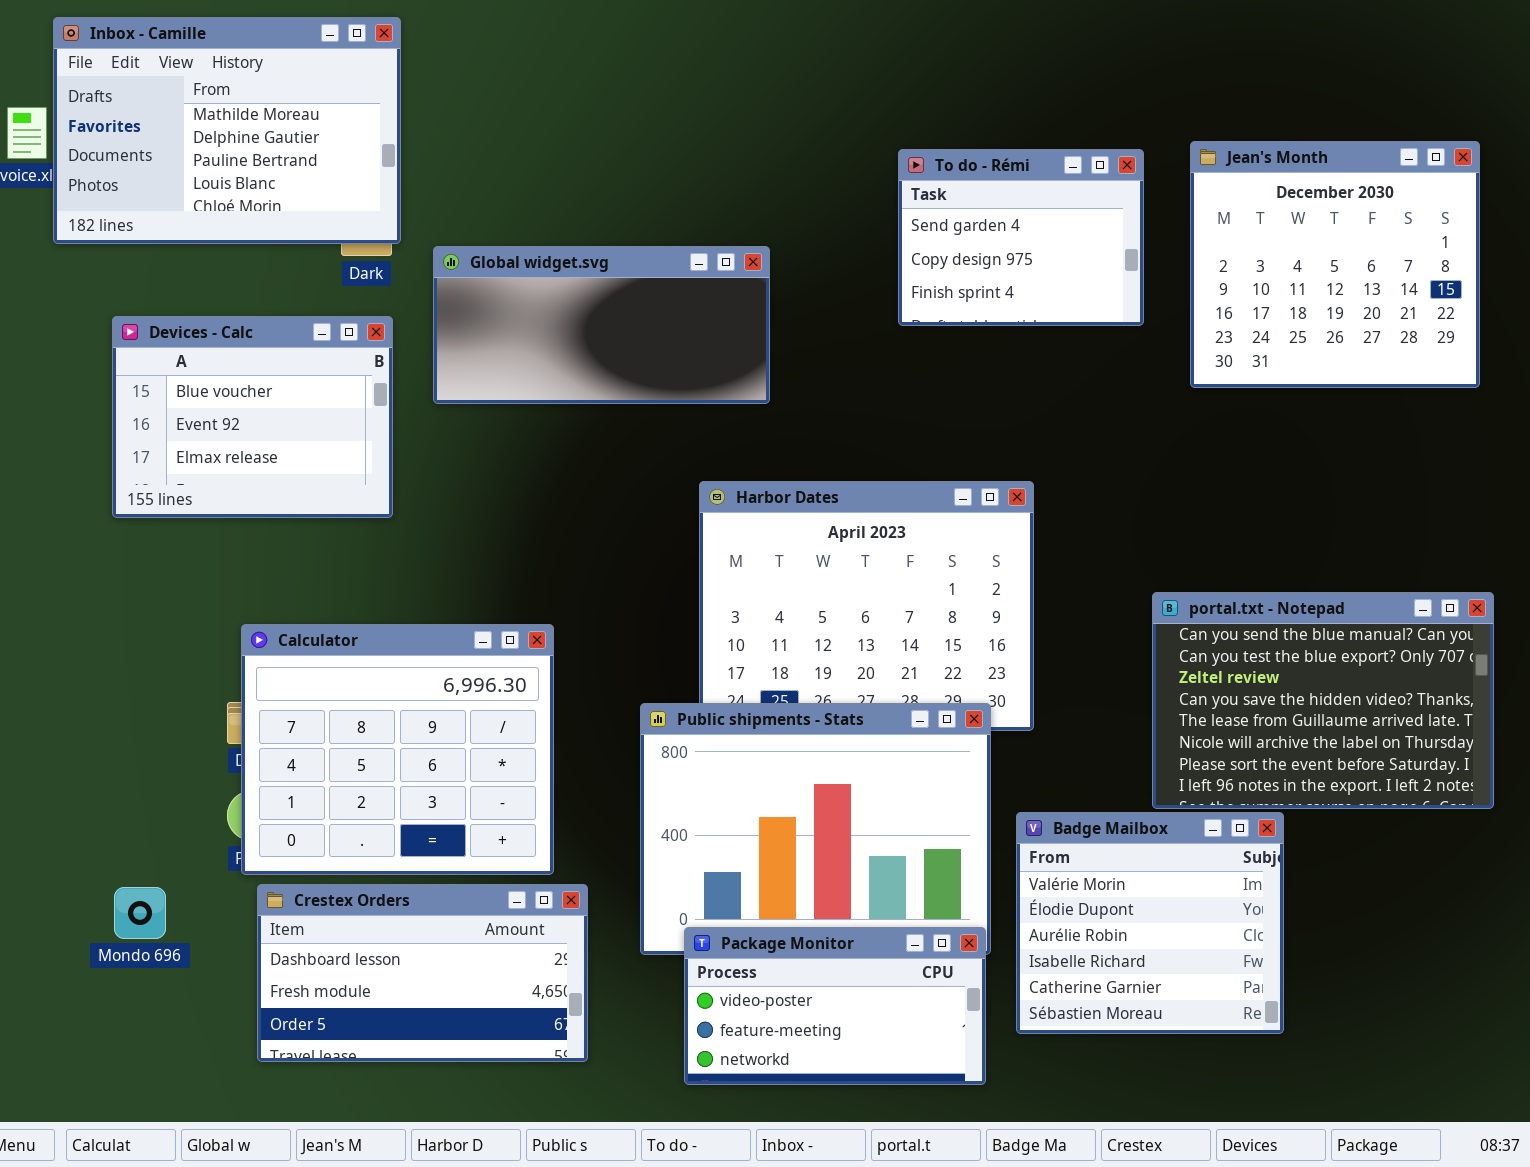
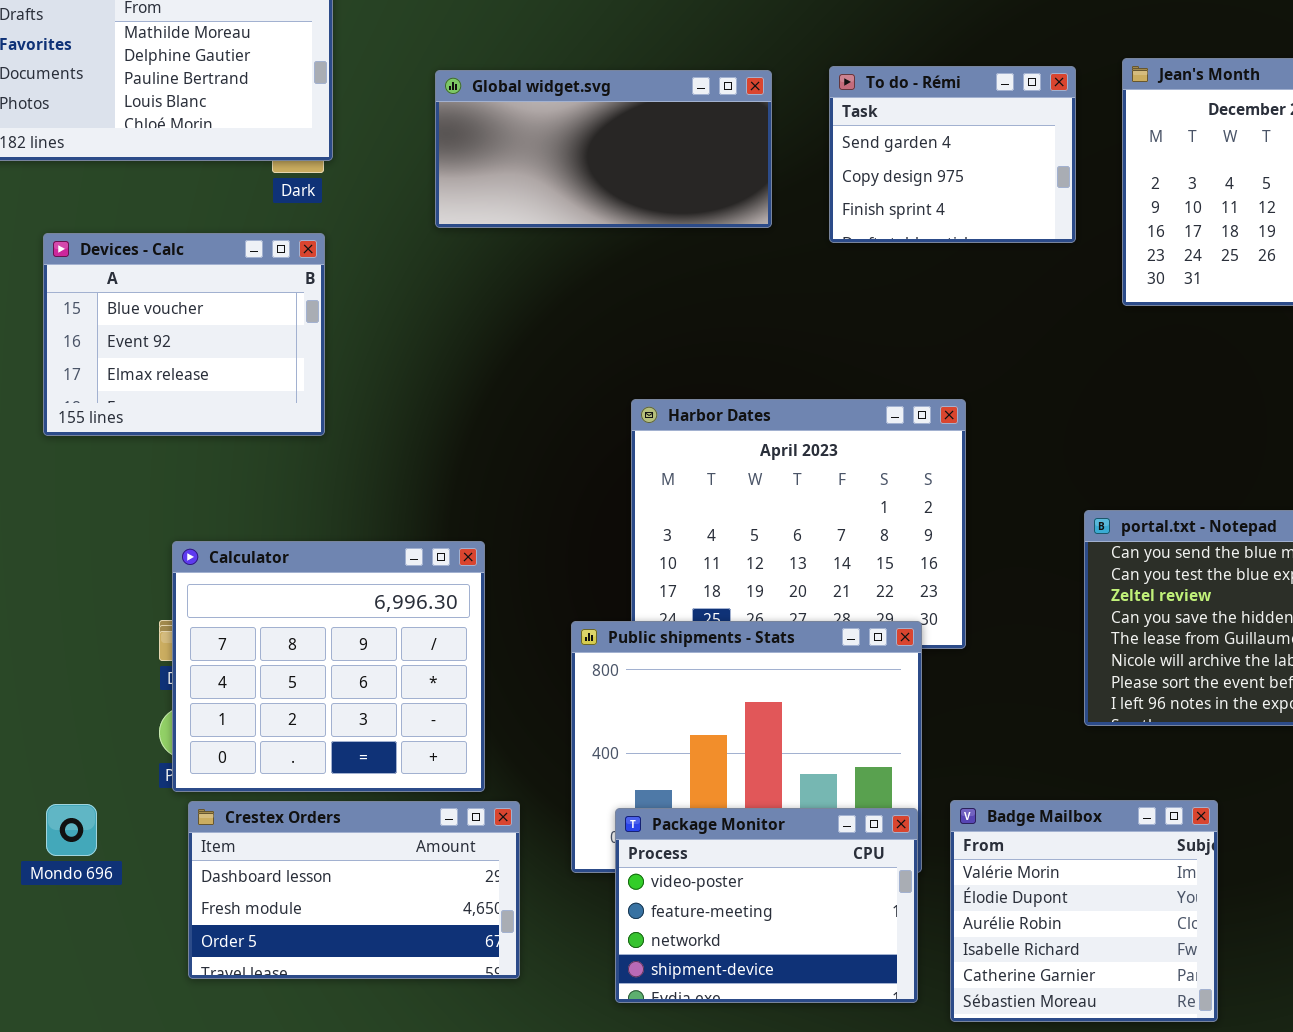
Global widget.svg: [433,246,770,404] -> [435,70,772,228], moved
Badge Mailbox: [1016,812,1284,1034] -> [950,800,1218,1022], moved
Package Monitor: [684,927,986,1085] -> [615,808,918,1003], resized

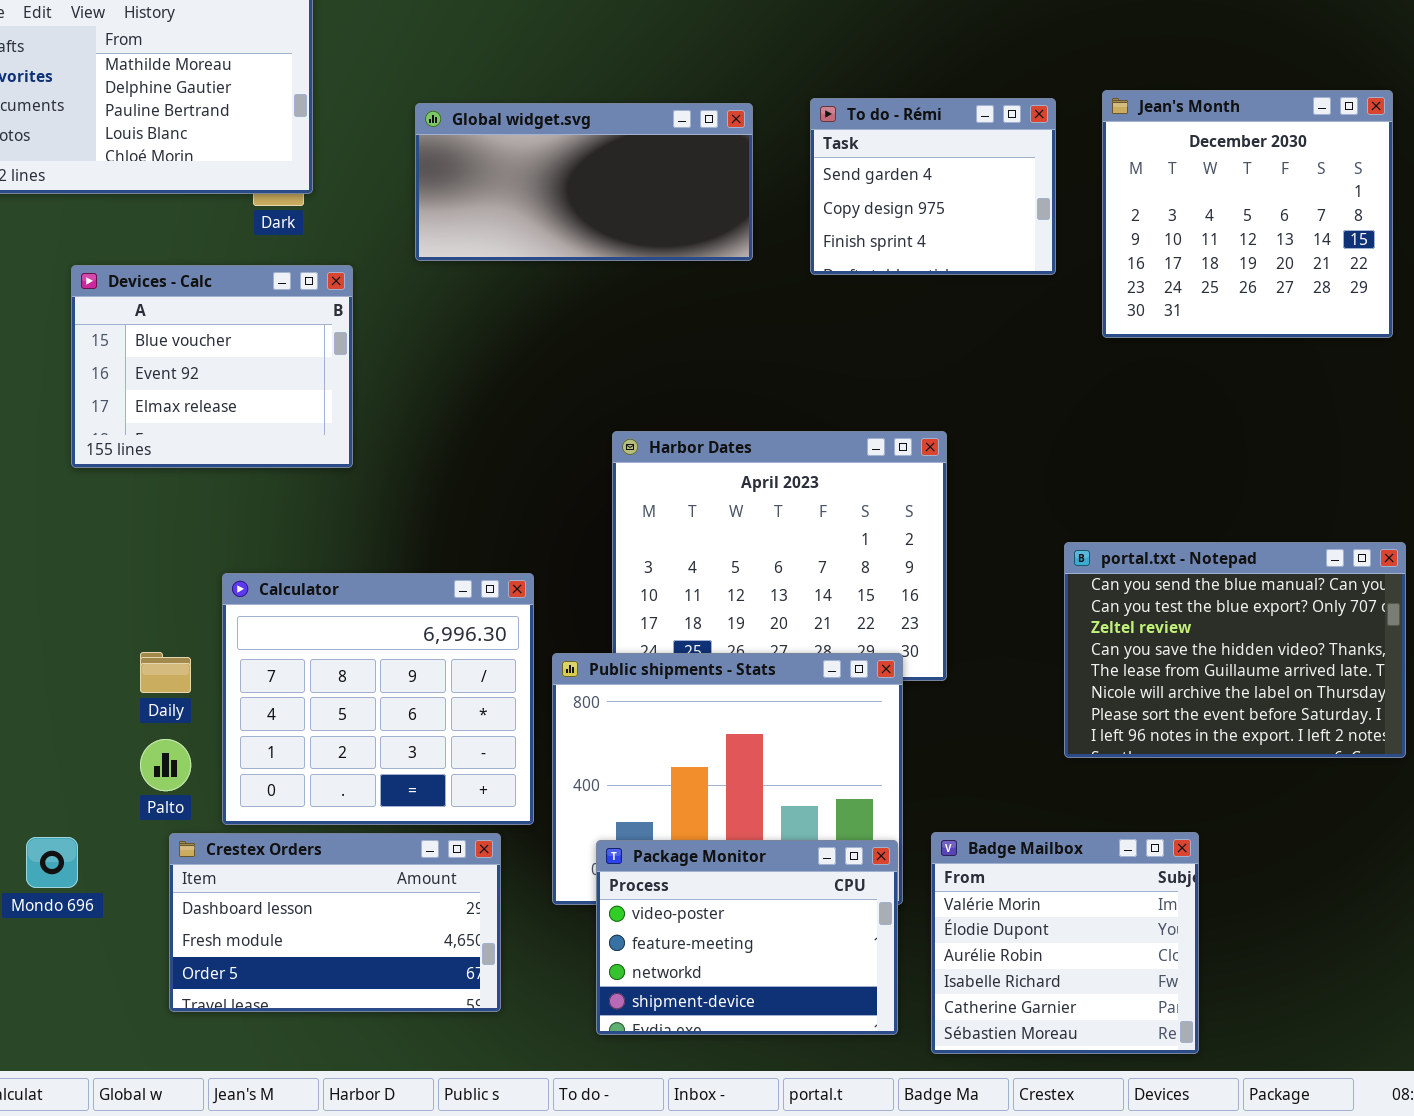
Devices - Calc: [43,233,325,436] -> [71,265,353,468], moved
Calculator: [172,541,485,792] -> [222,573,534,825], moved

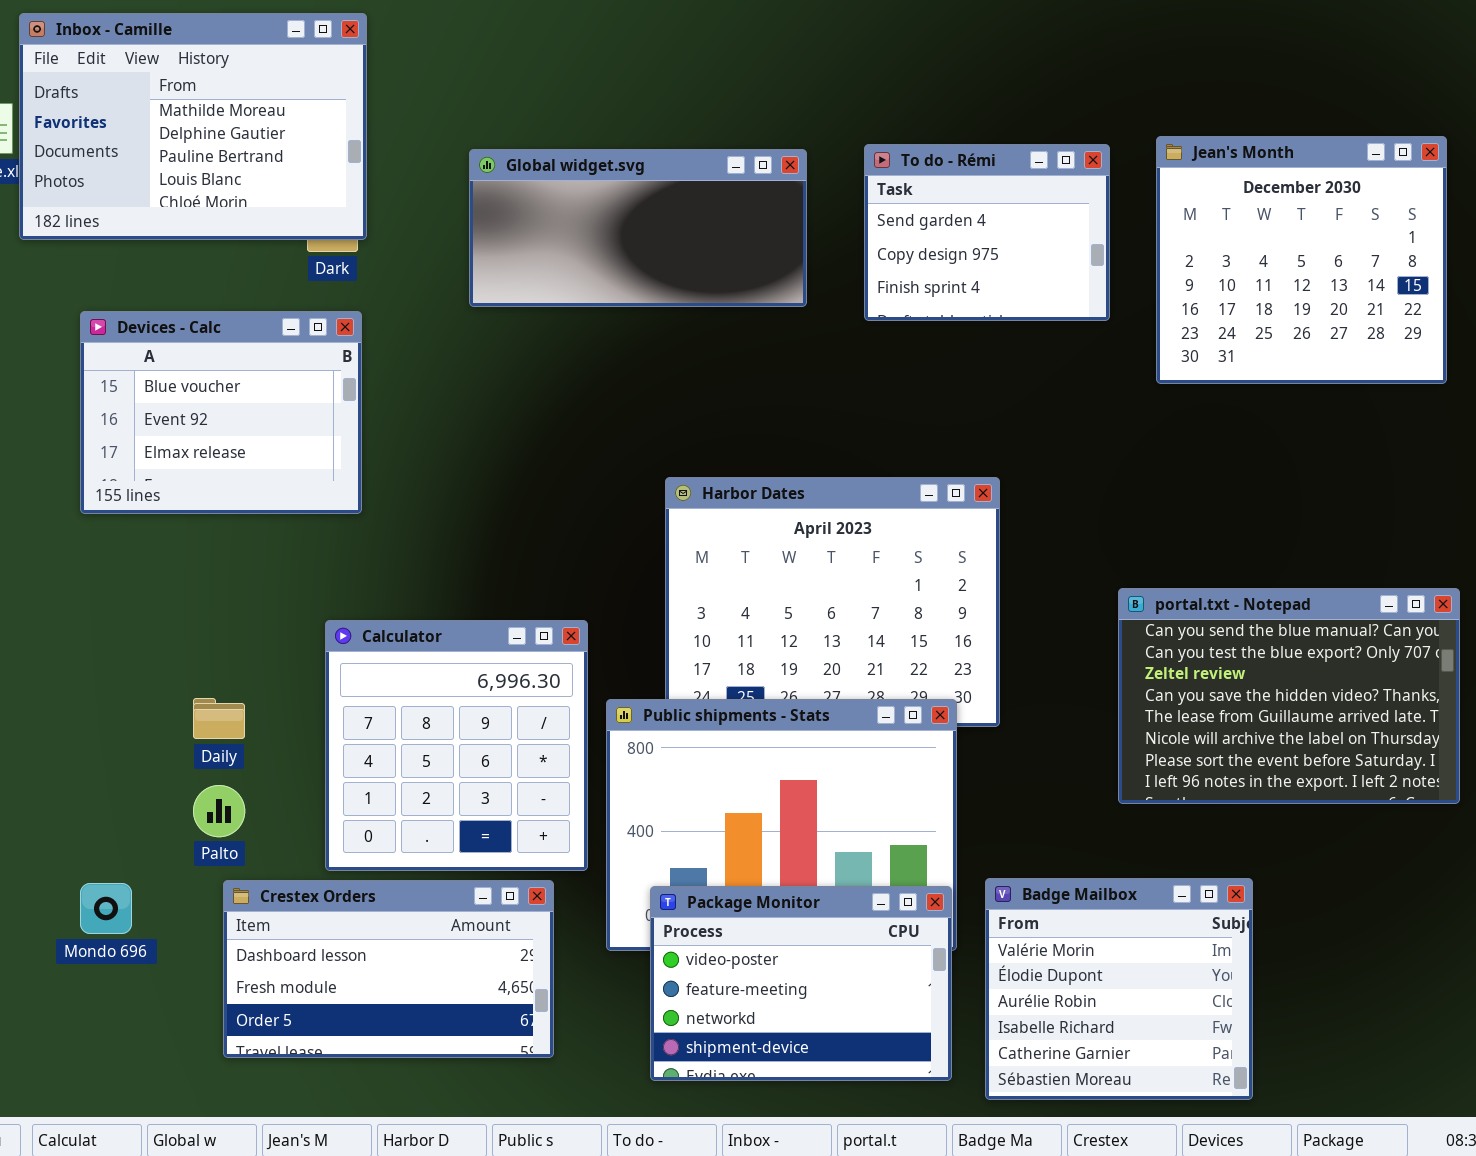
Devices - Calc: [71,265,353,468] -> [80,311,362,514], moved
Calculator: [222,573,534,825] -> [325,620,588,871], resized

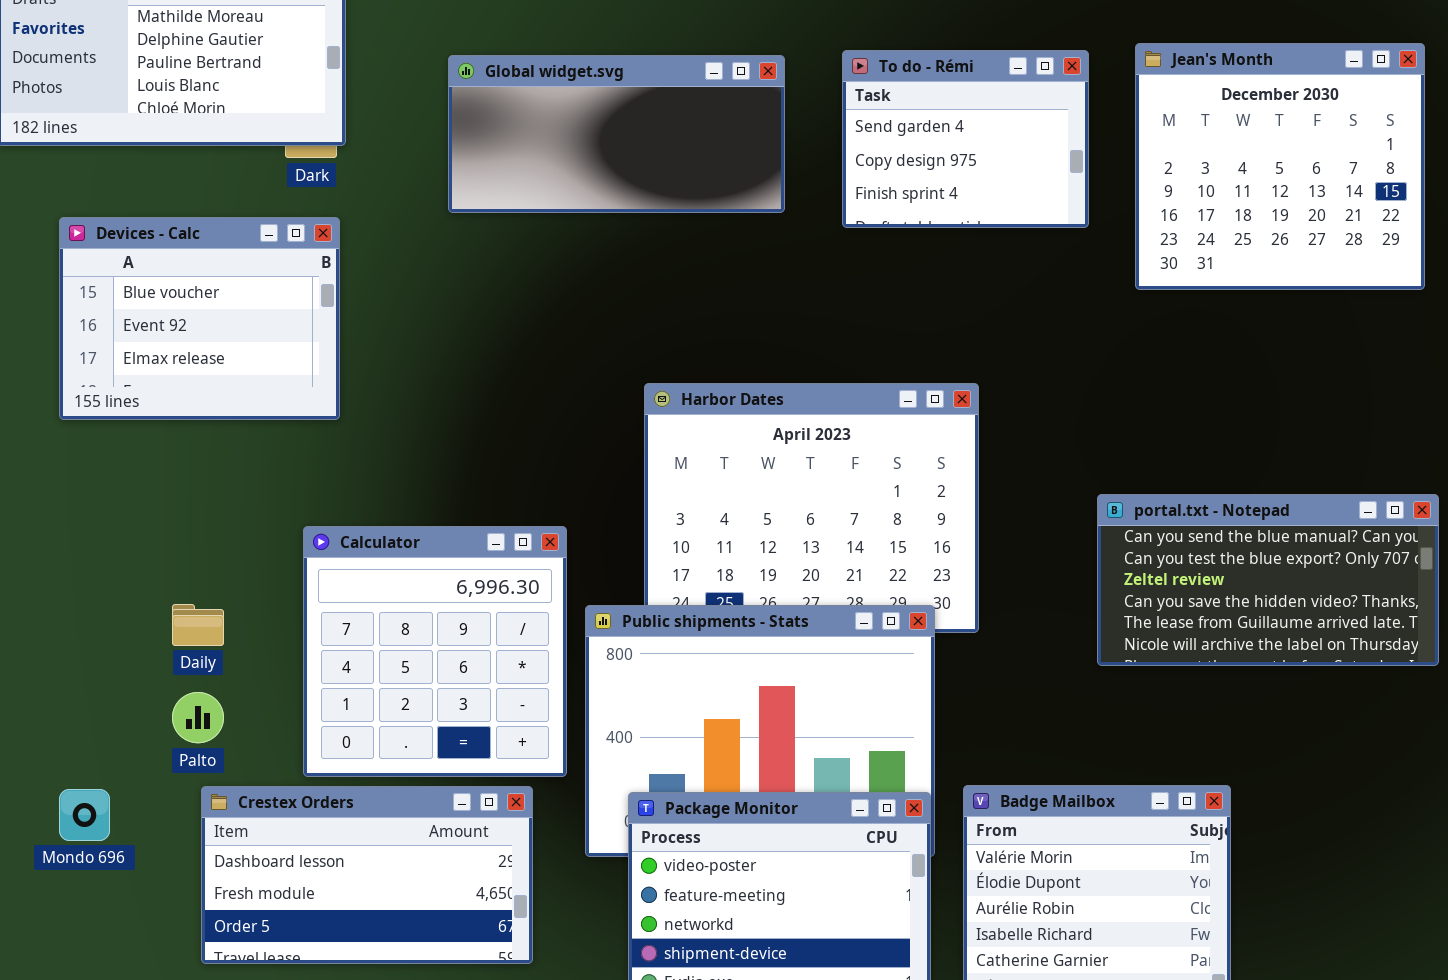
portal.txt - Notepad: [1118,588,1460,804] -> [1097,494,1439,666], resized

